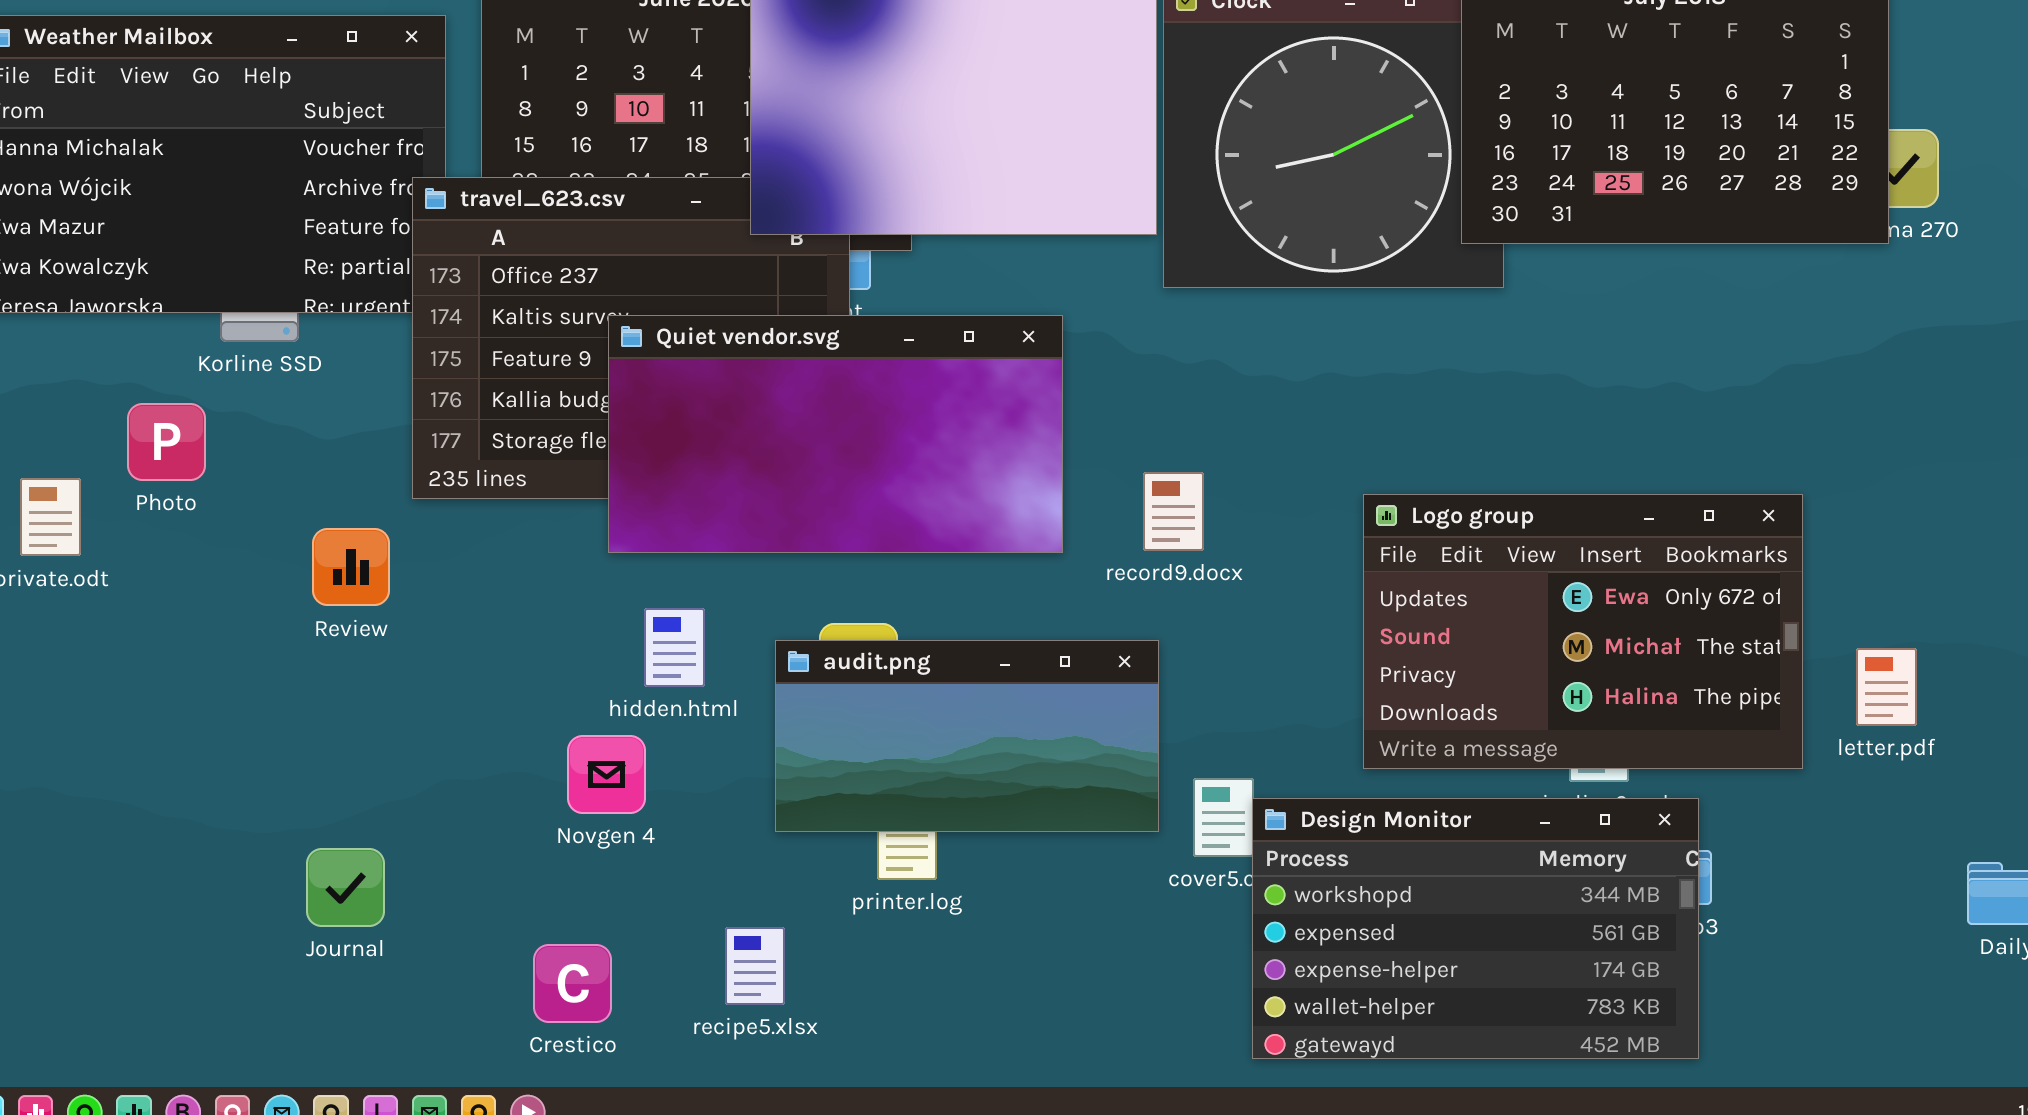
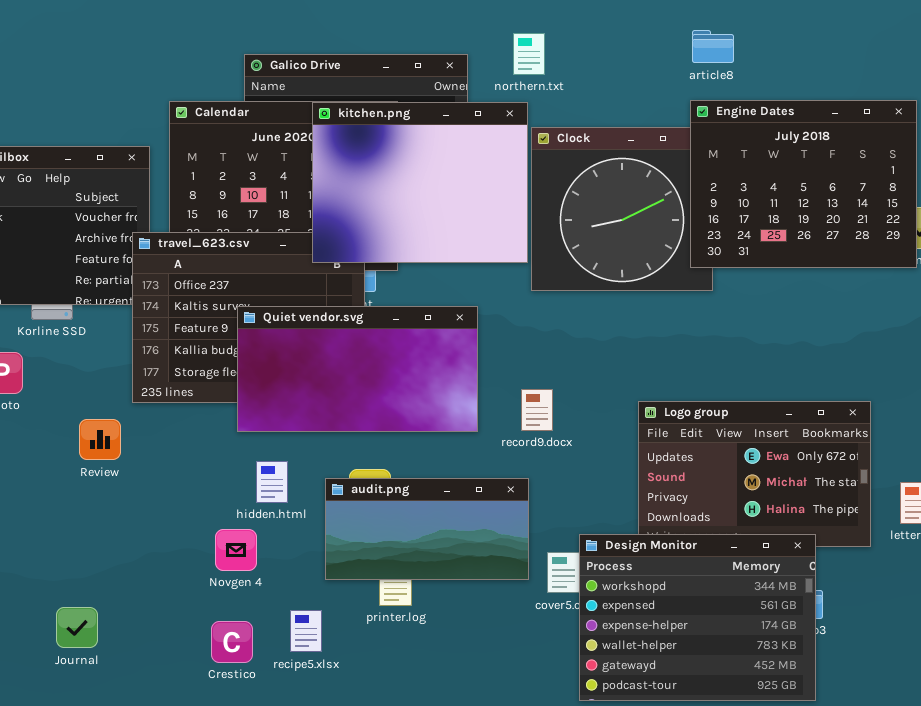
Design Monitor: [1252,798,1699,1059] -> [579,534,816,701], resized
Journal: [306,848,385,927] -> [56,607,98,648], moved
recipe5.xlsx: [725,927,785,1005] -> [290,610,322,652], moved
Crestico: [533,944,612,1023] -> [211,621,253,663], moved

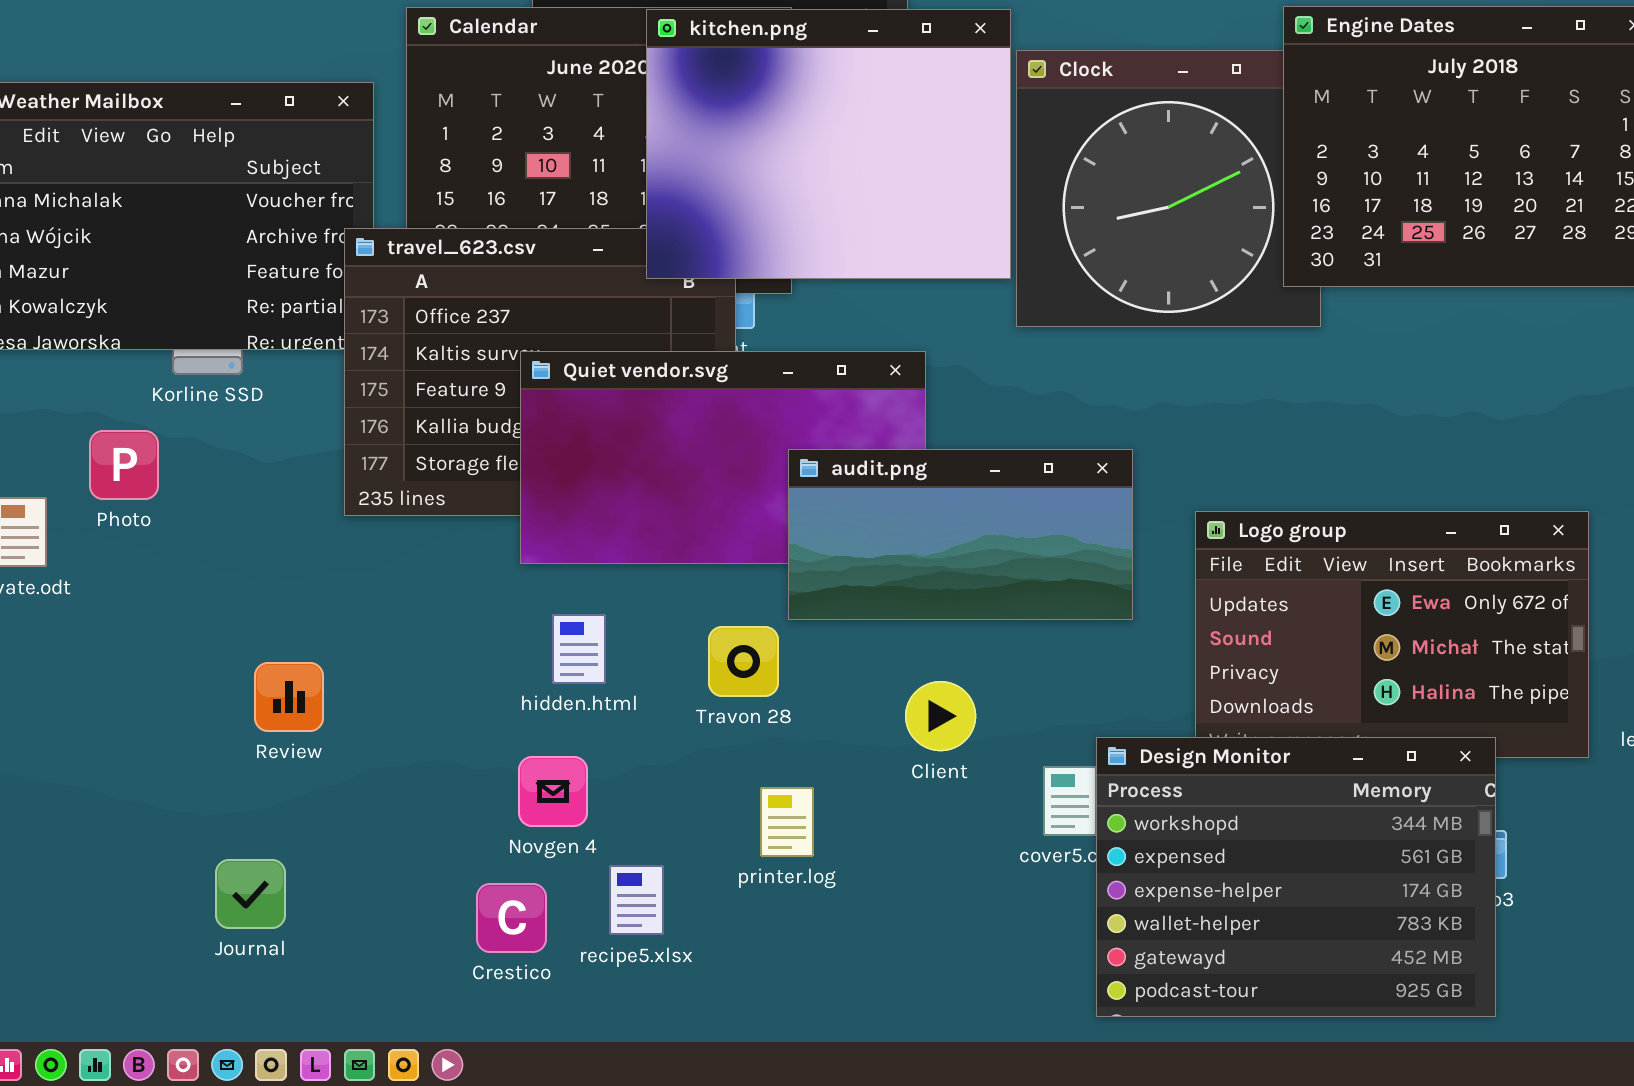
Review: [79,419,121,460] -> [254,662,324,732], moved
audit.png: [325,478,529,580] -> [788,449,1133,620], moved
Novgen 4: [215,529,257,571] -> [518,756,588,827], moved

